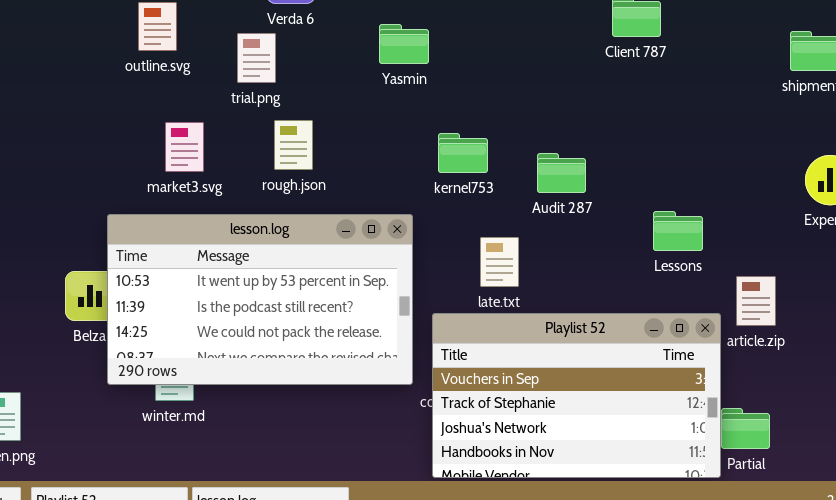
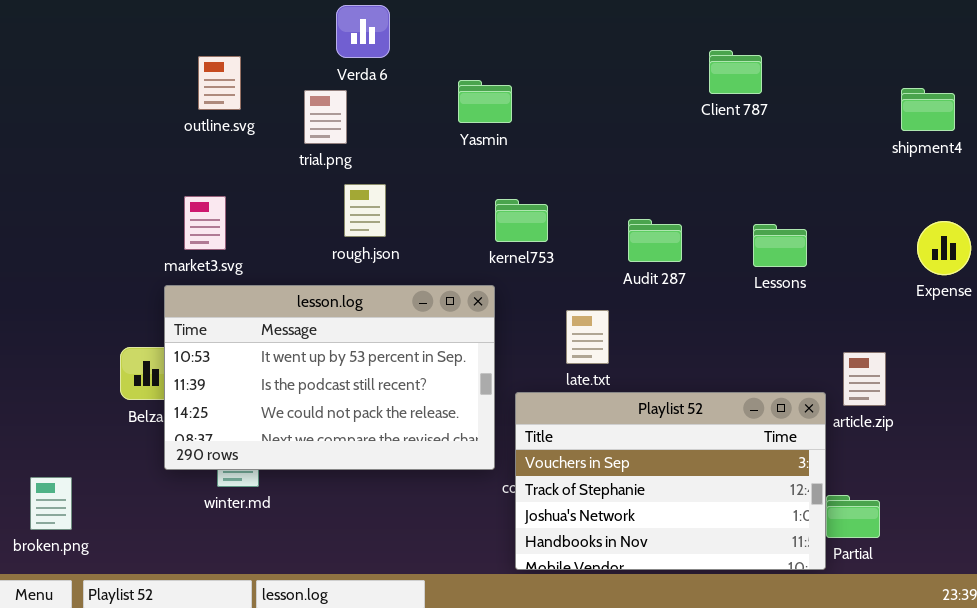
market3.svg: [165,122,204,172] -> [184,196,226,250], moved
kernel753: [438,133,488,173] -> [495,199,548,242], moved
Lessons: [653,211,703,251] -> [753,224,807,267], moved

